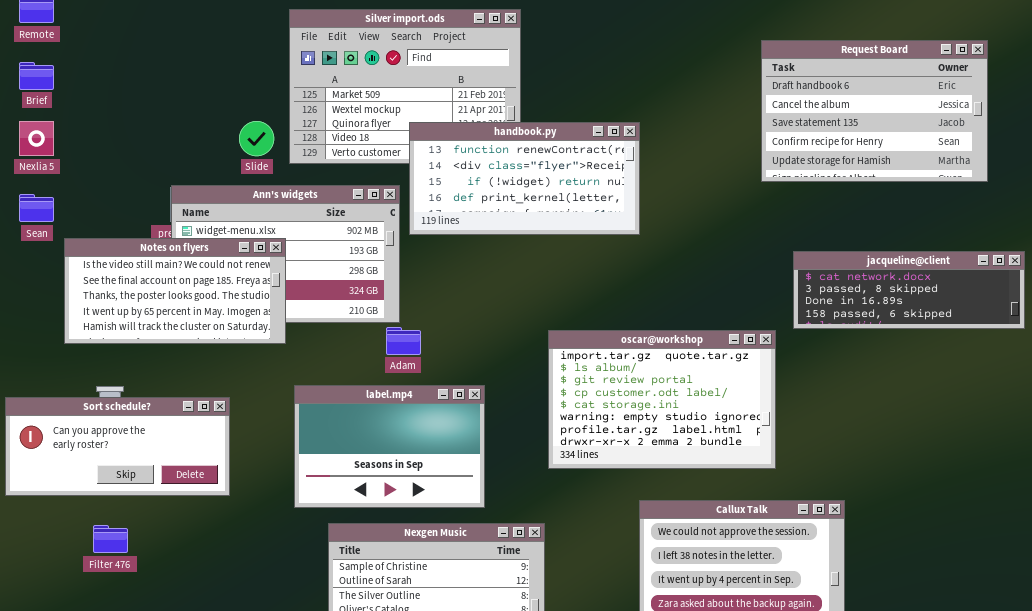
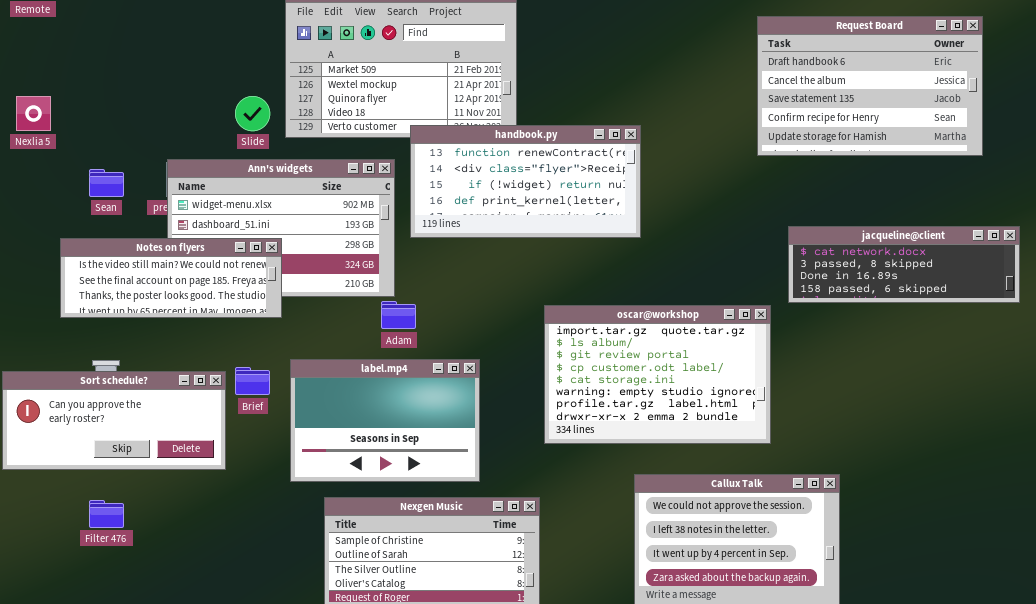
Brief: [19,62,54,90] -> [235,367,270,395], moved
handbook.py: [409,122,640,235] -> [410,125,641,238], moved
Sean: [19,194,54,222] -> [89,169,124,197], moved
Notes on flyers: [64,238,286,344] -> [60,238,282,318], resized

